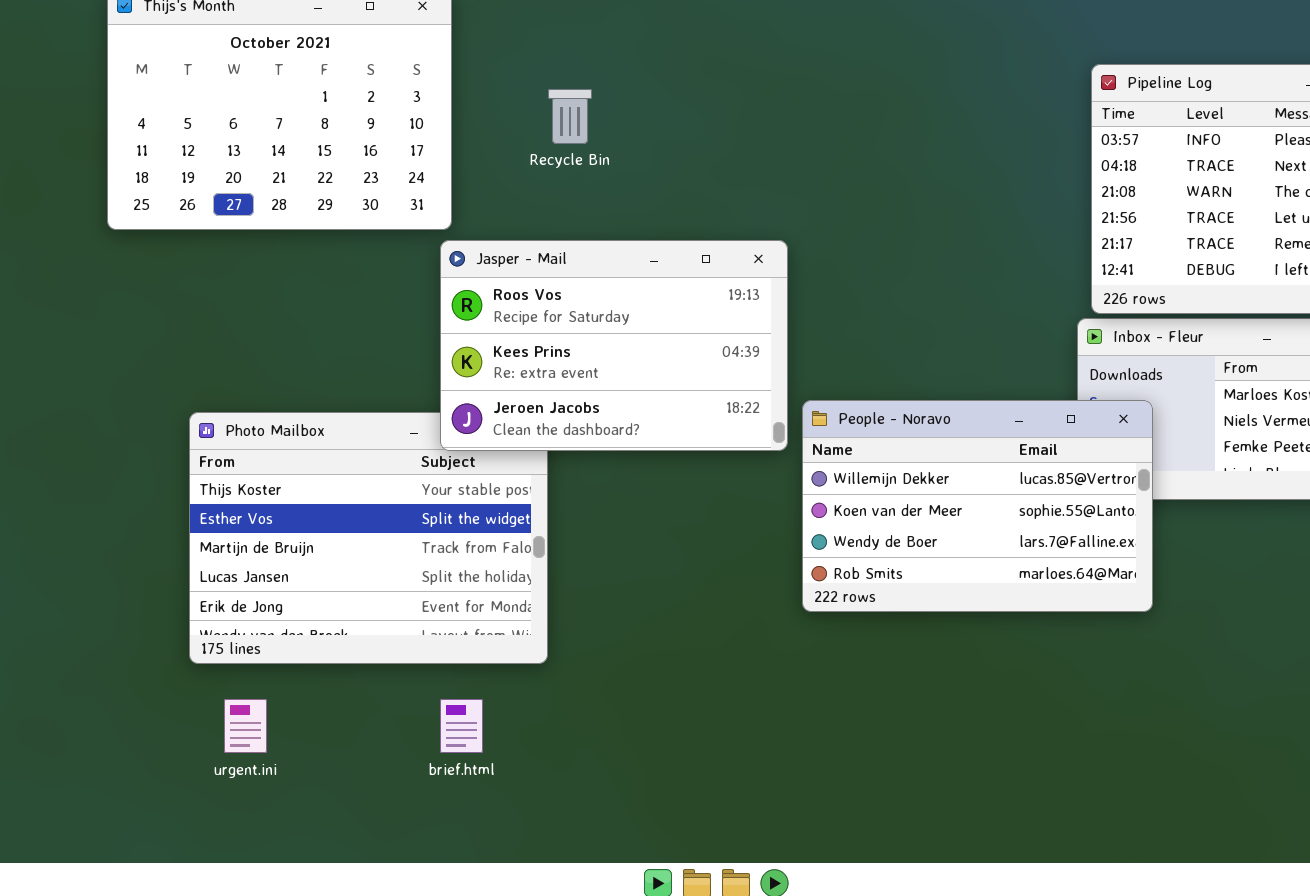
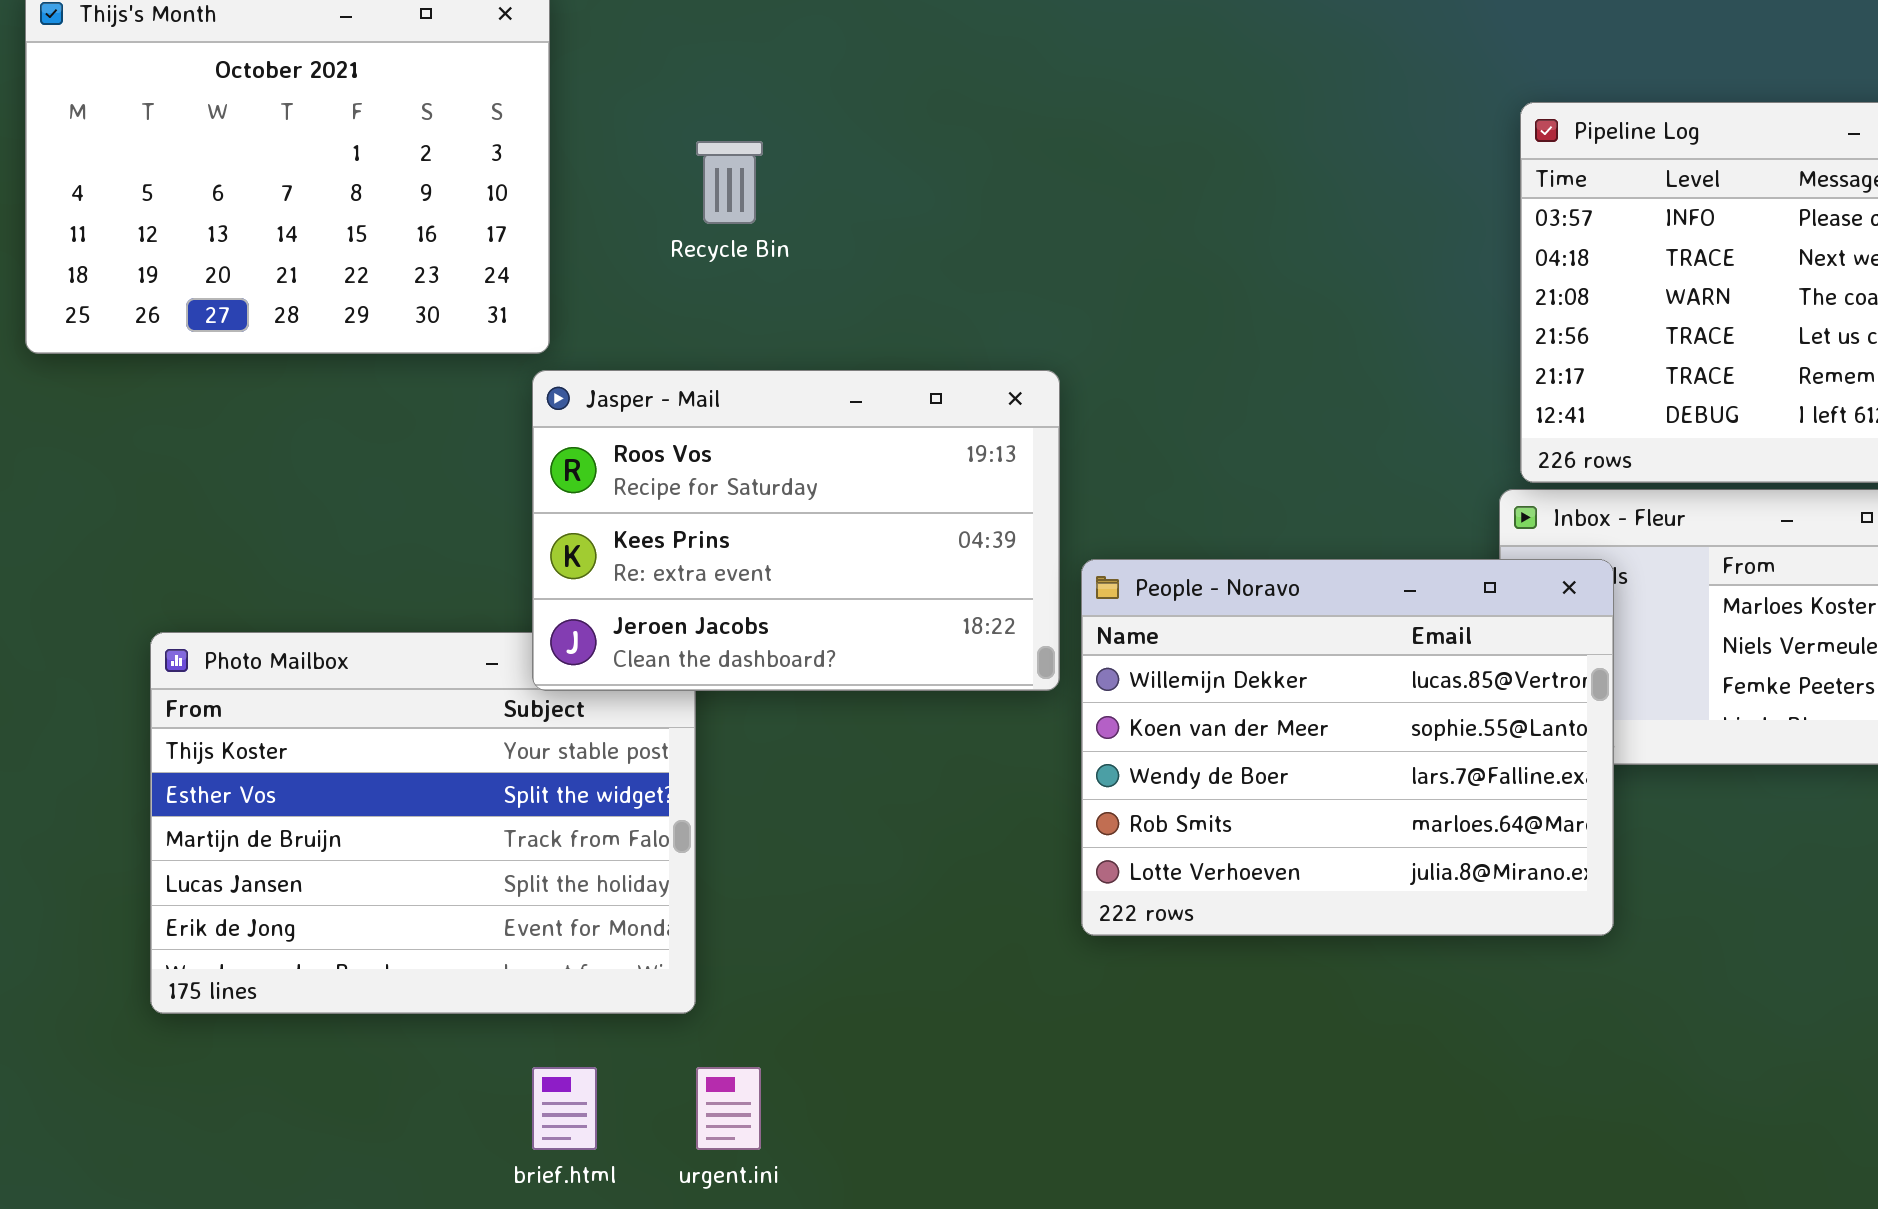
People - Noravo: [802,400,1153,612] -> [1081,559,1614,936], resized
urgent.ini: [224,699,267,753] -> [696,1067,761,1150], moved

